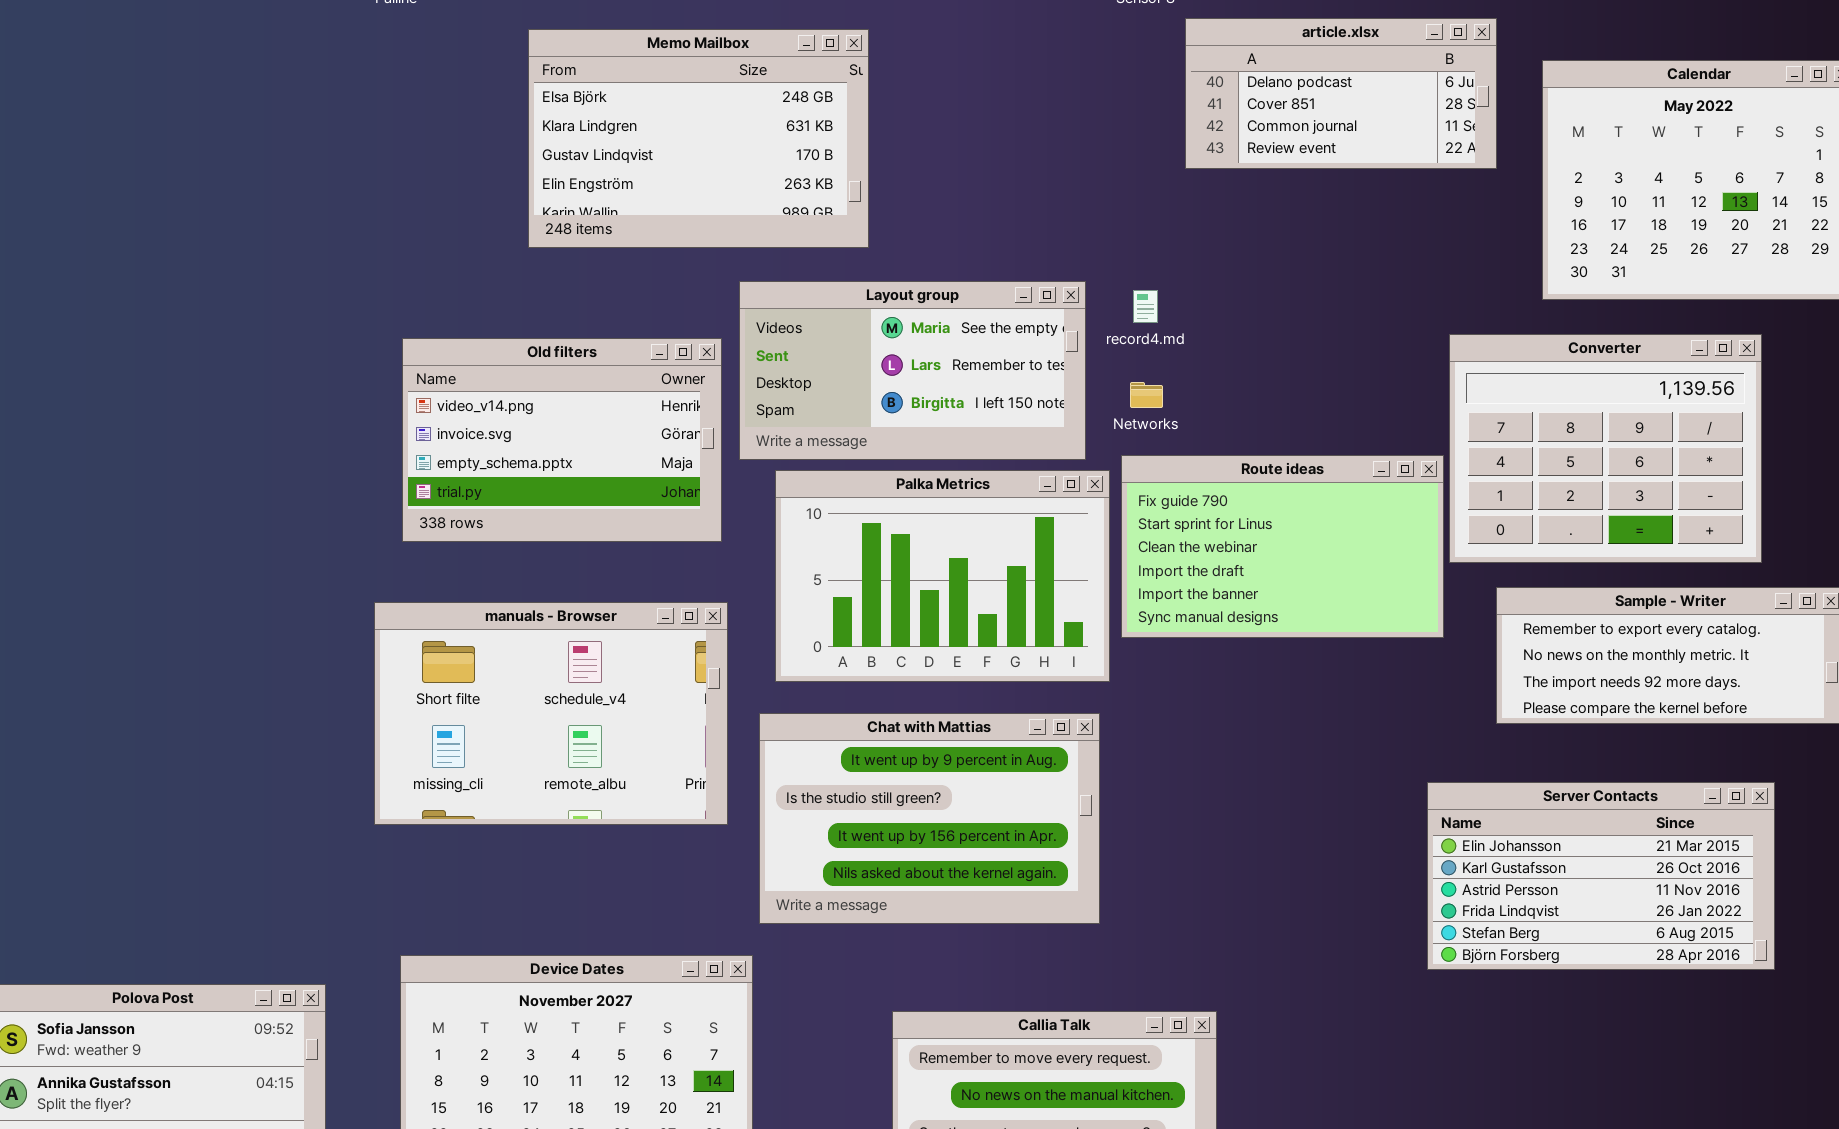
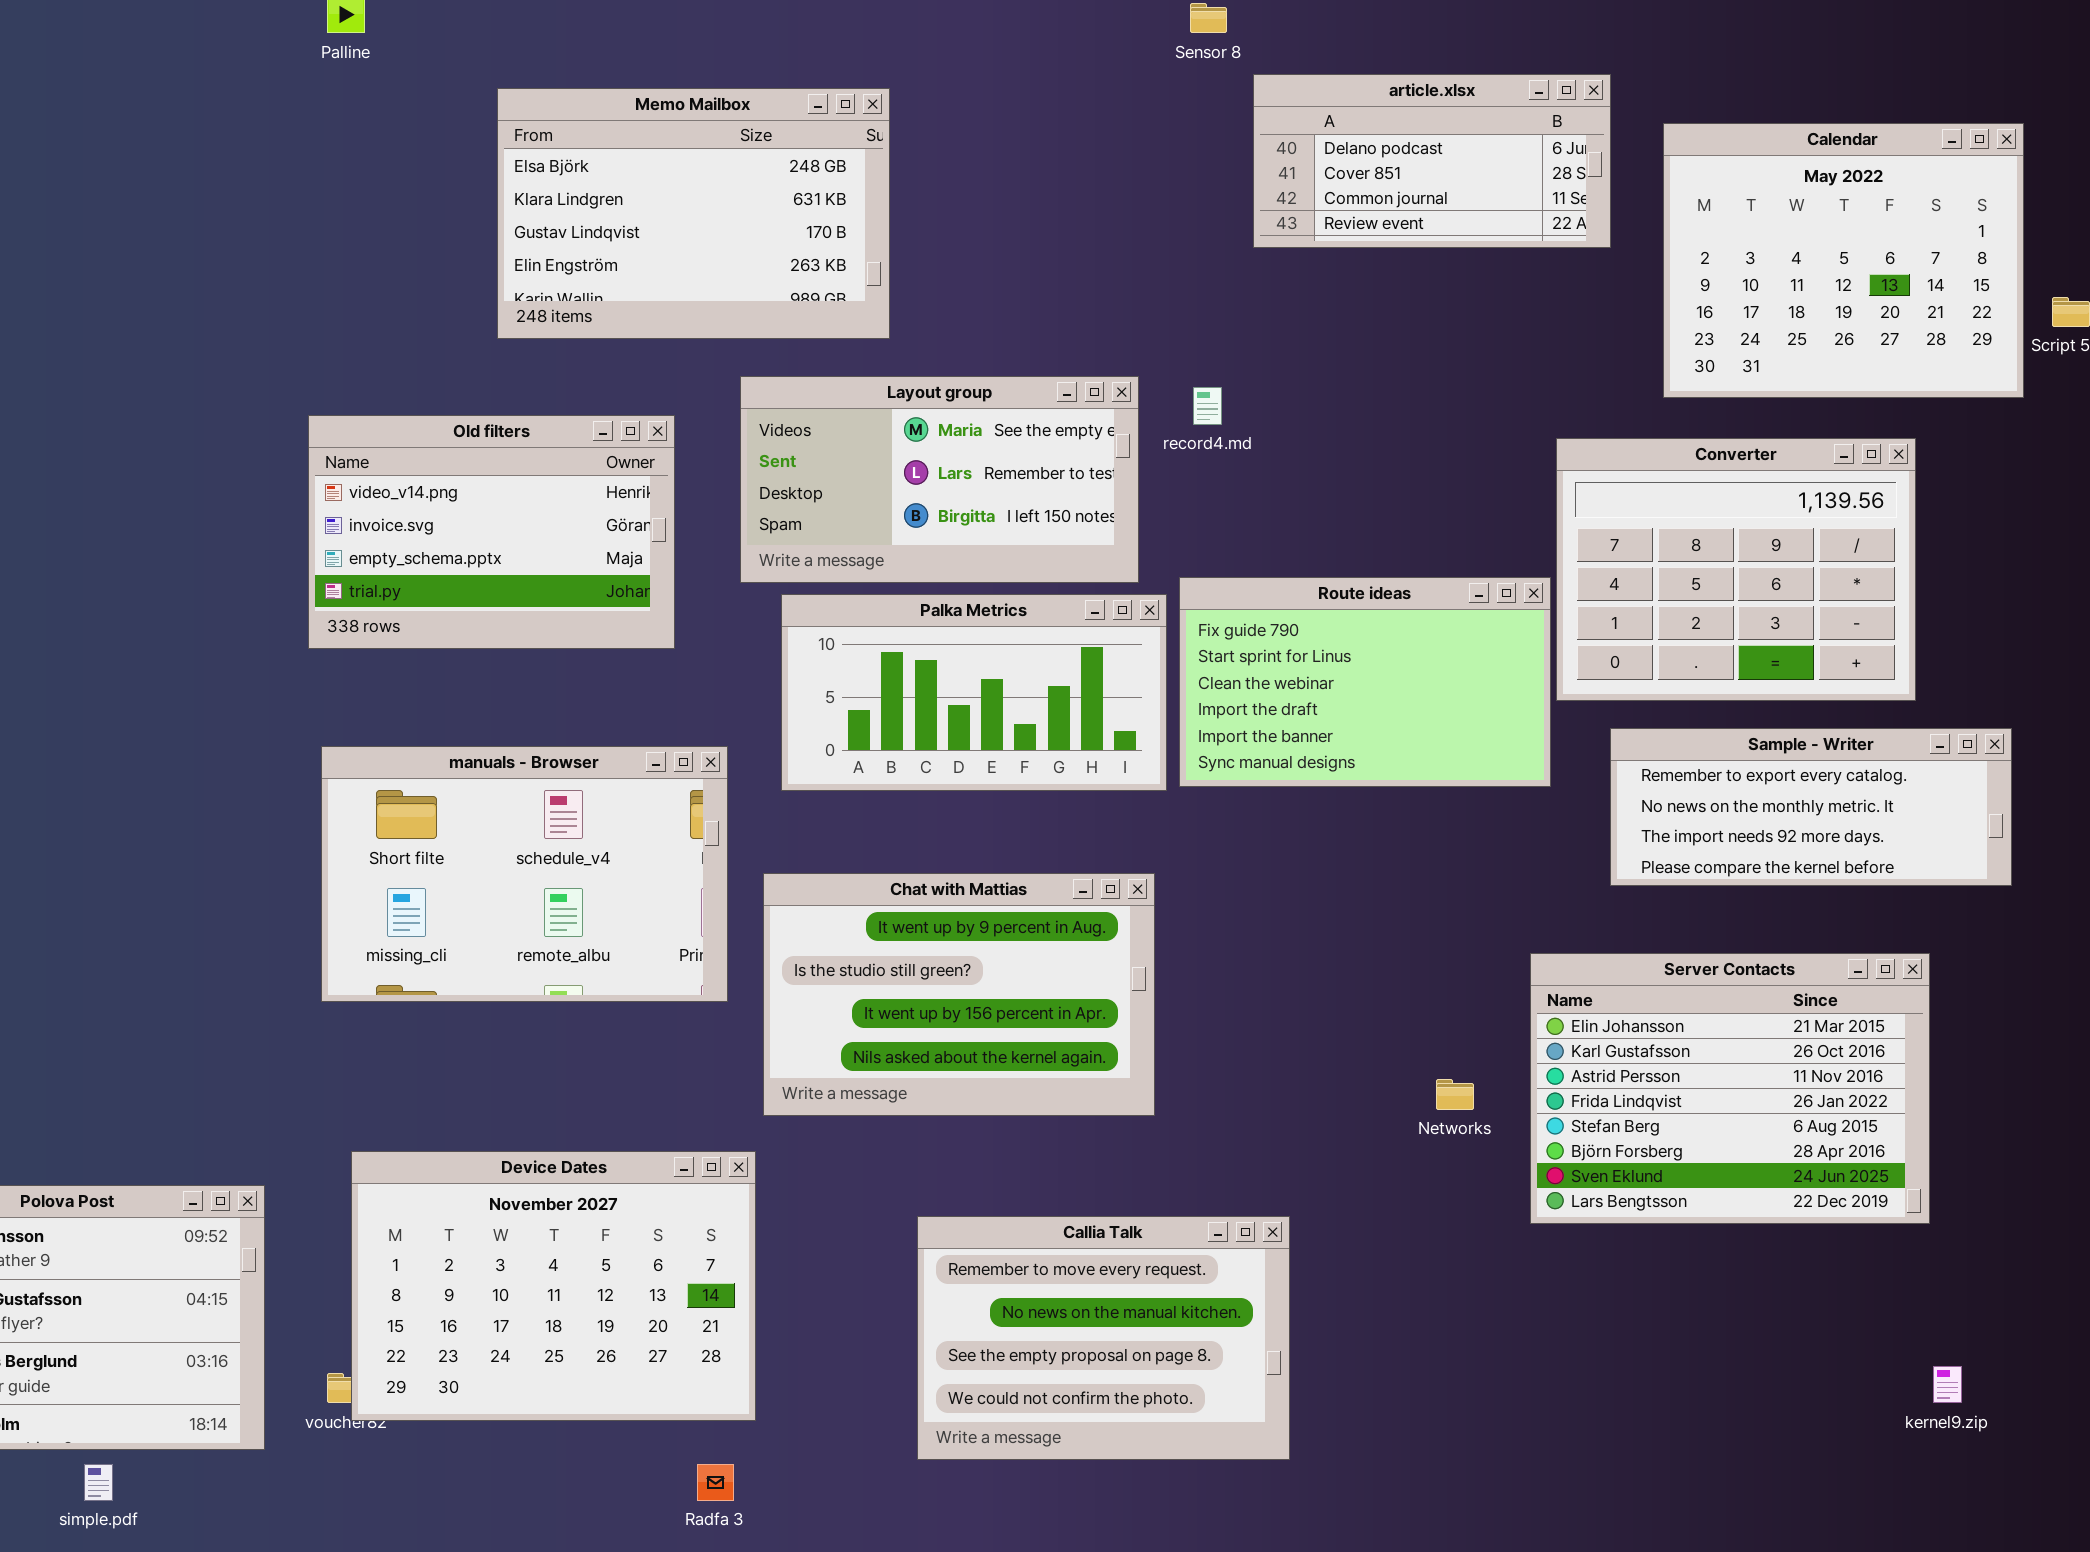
Old filters: [402,338,722,542] -> [308,415,675,649], moved
Networks: [1130,382,1163,408] -> [1436,1079,1474,1110], moved
Palka Metrics: [775,470,1110,682] -> [781,594,1167,791], resized
Server Contacts: [1427,782,1775,970] -> [1530,953,1930,1224], resized

